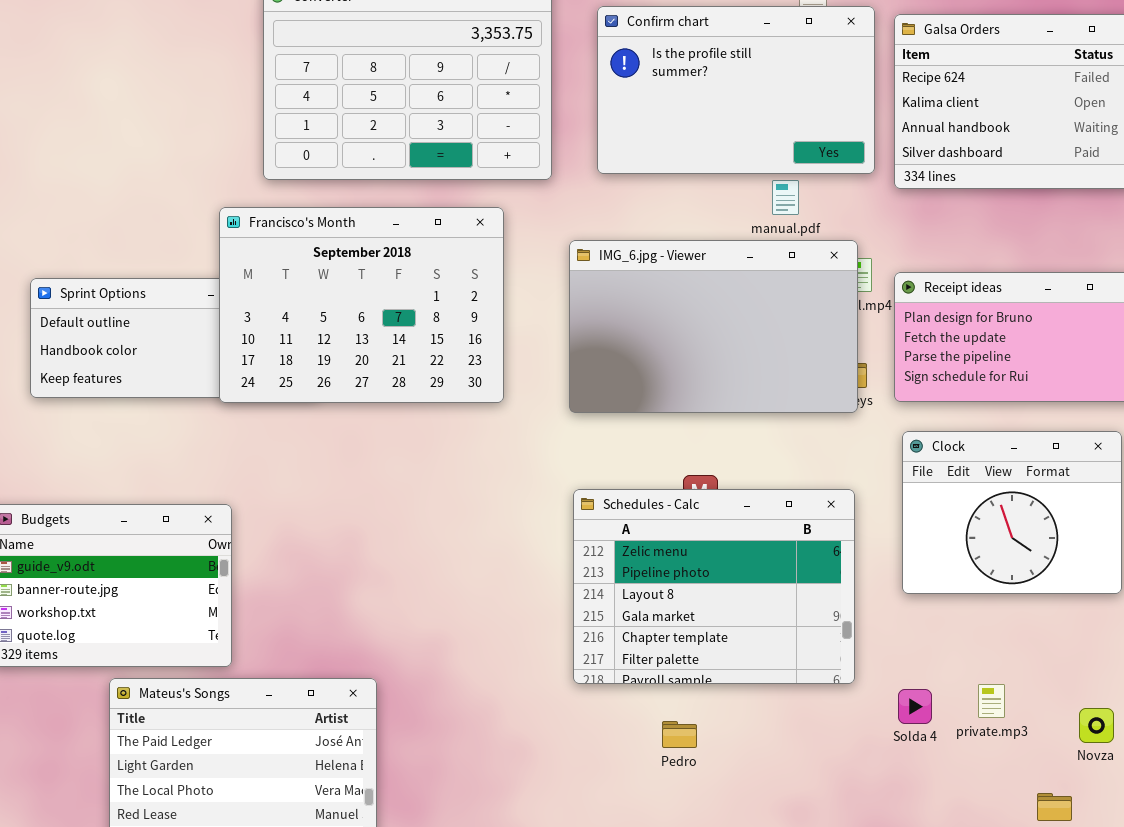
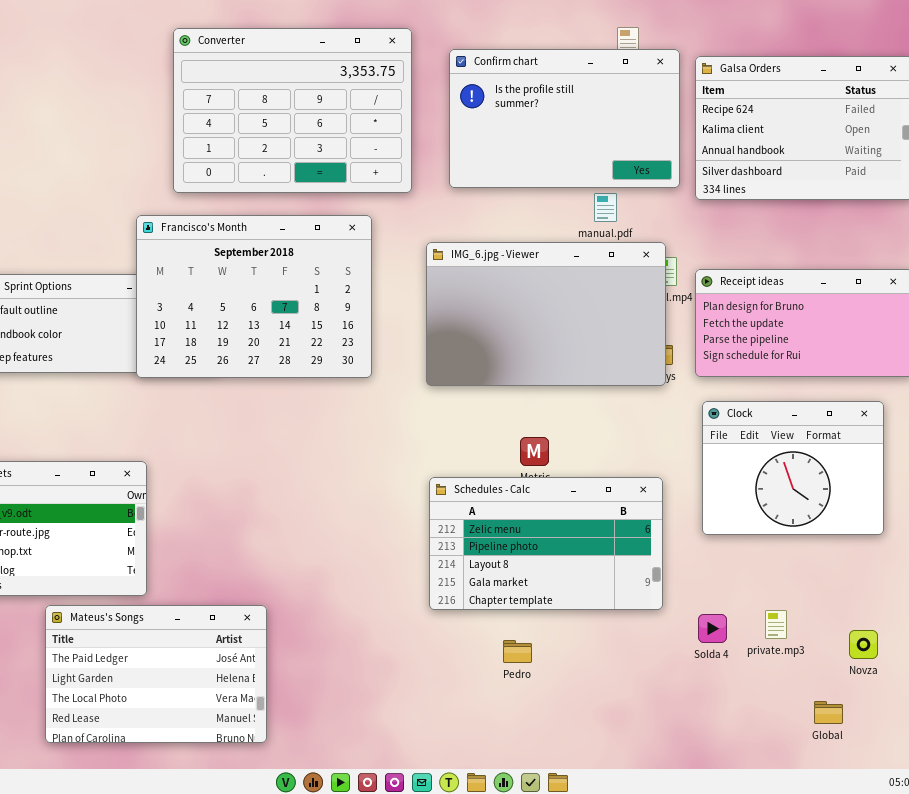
Schedules - Calc: [573,489,855,684] -> [429,477,663,610], resized

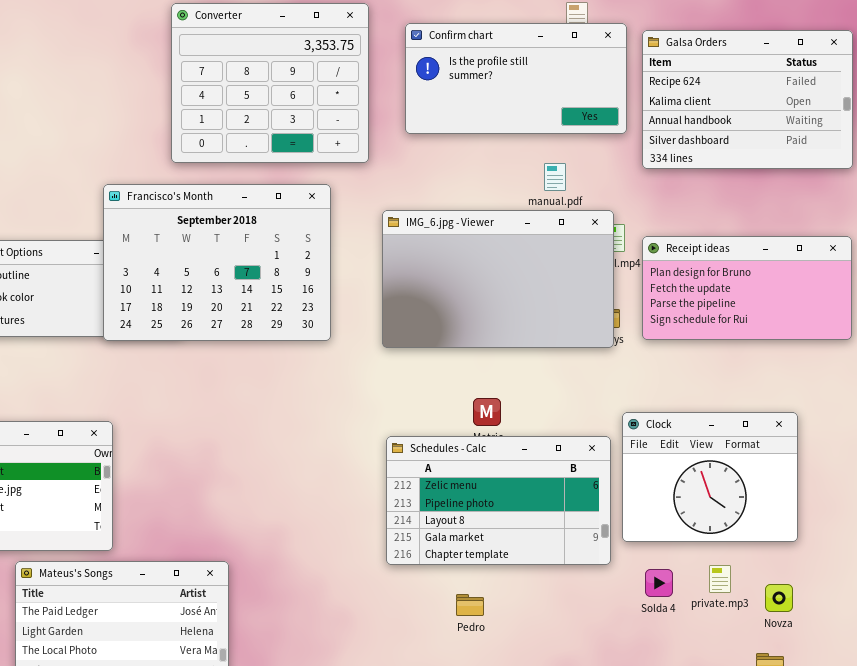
Converter: [173,28,412,193] -> [171,3,369,163], resized
Confirm chart: [449,49,680,188] -> [405,23,627,134], resized
Clock: [702,401,884,535] -> [622,412,798,542], moved
Novza: [849,630,878,659] -> [765,584,793,612], moved

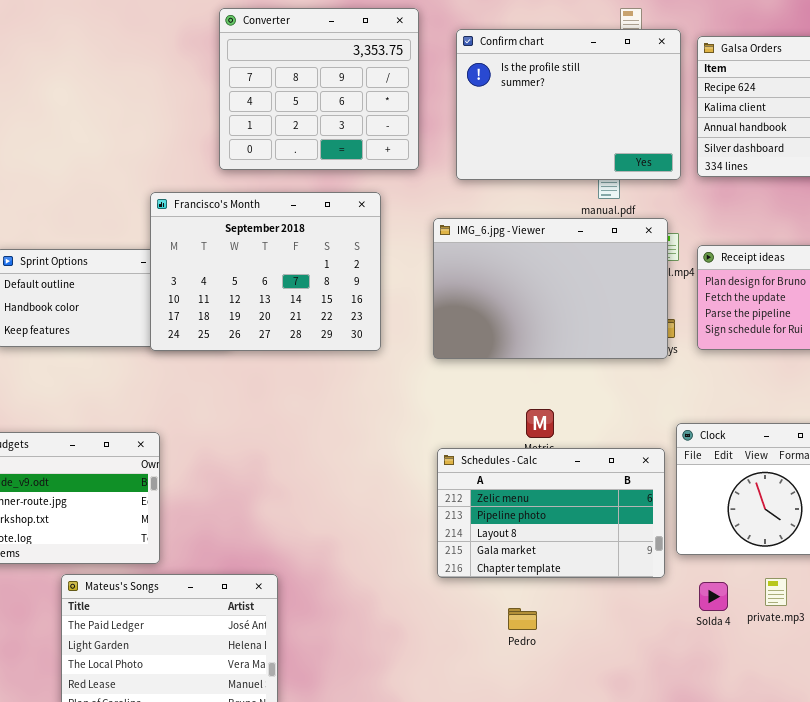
Confirm chart: [405,23,627,134] -> [456,29,681,180], resized

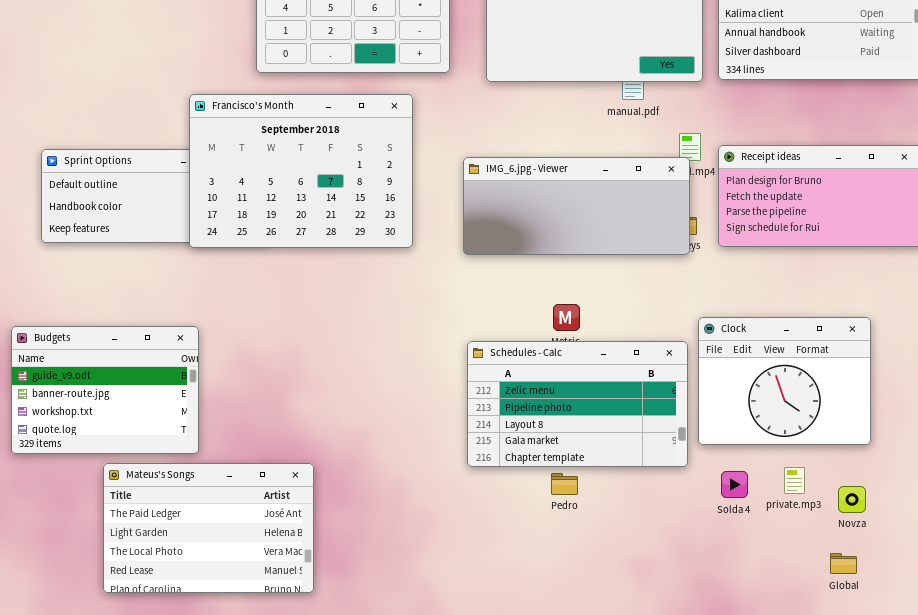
IMG_6.jpg - Viewer: [433,218,668,359] -> [463,157,690,255], resized
Pedro: [508,608,537,630] -> [551,473,578,495], moved

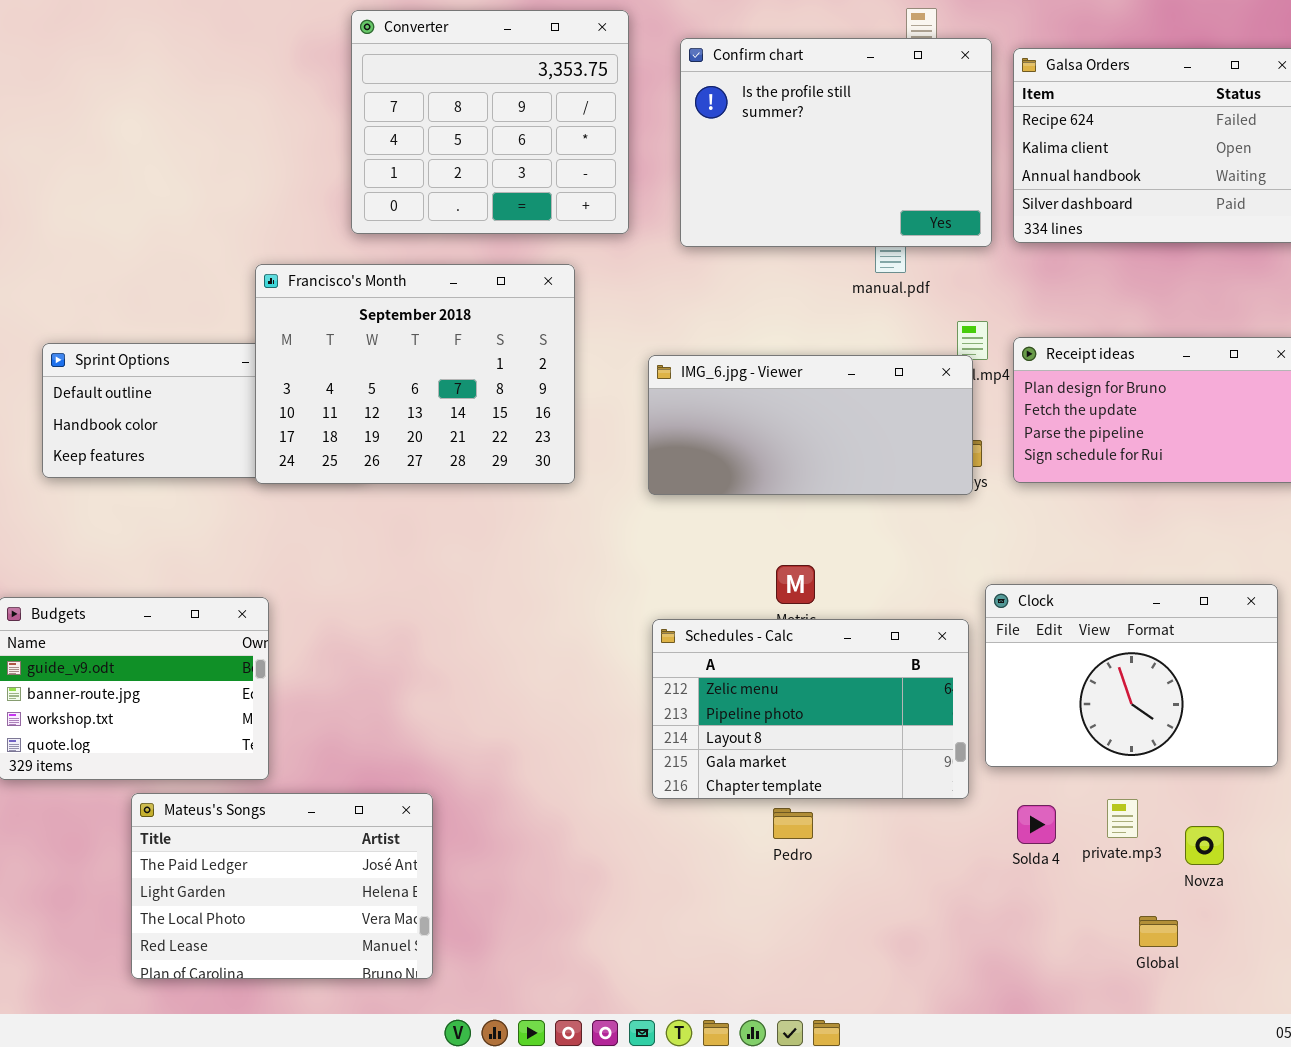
Clock: [698,317,871,445] -> [985,584,1278,767], resized
Global: [830,553,857,574] -> [1139,916,1178,947], moved

